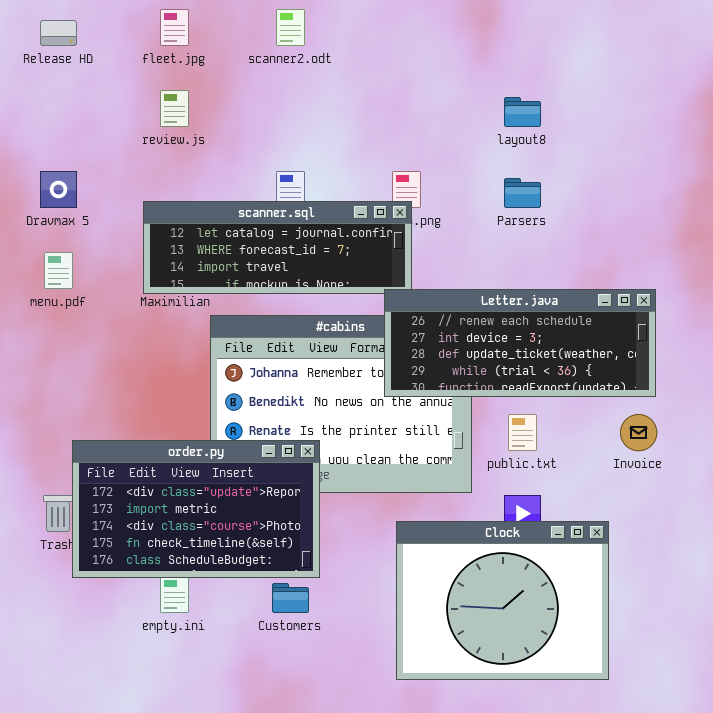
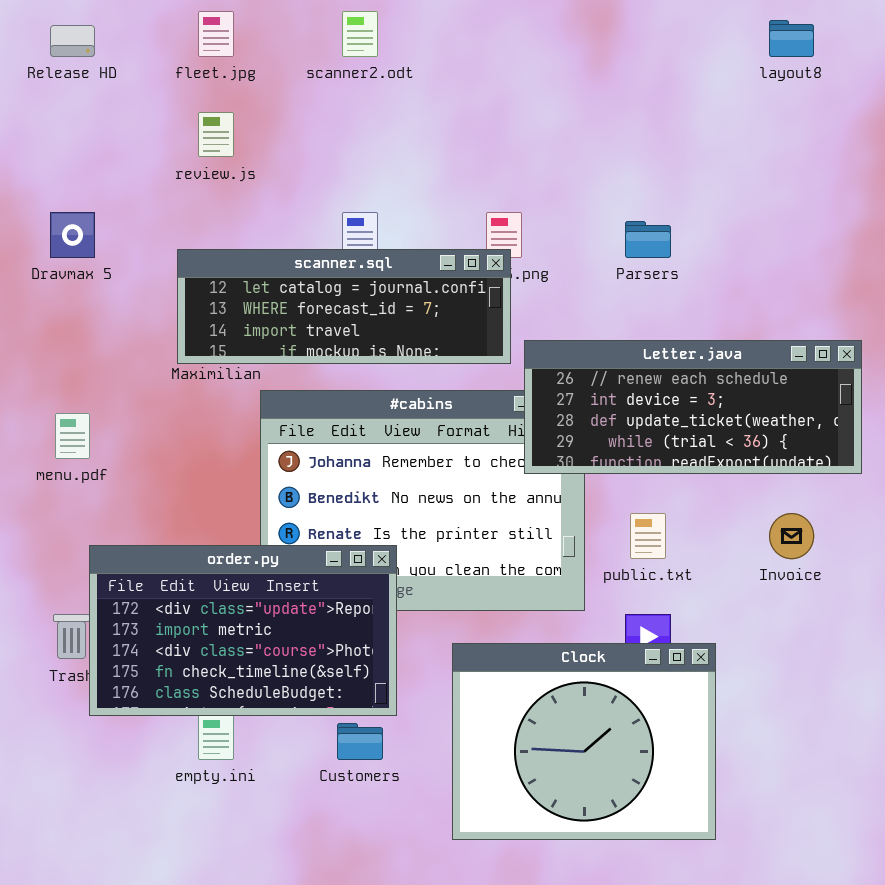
layout8: [504,97,541,127] -> [769,20,814,57], moved
menu.pdf: [44,252,73,289] -> [55,413,90,459], moved
Letter.java: [384,289,656,397] -> [524,340,862,474], moved
Clock: [396,521,609,680] -> [452,643,716,840], moved

